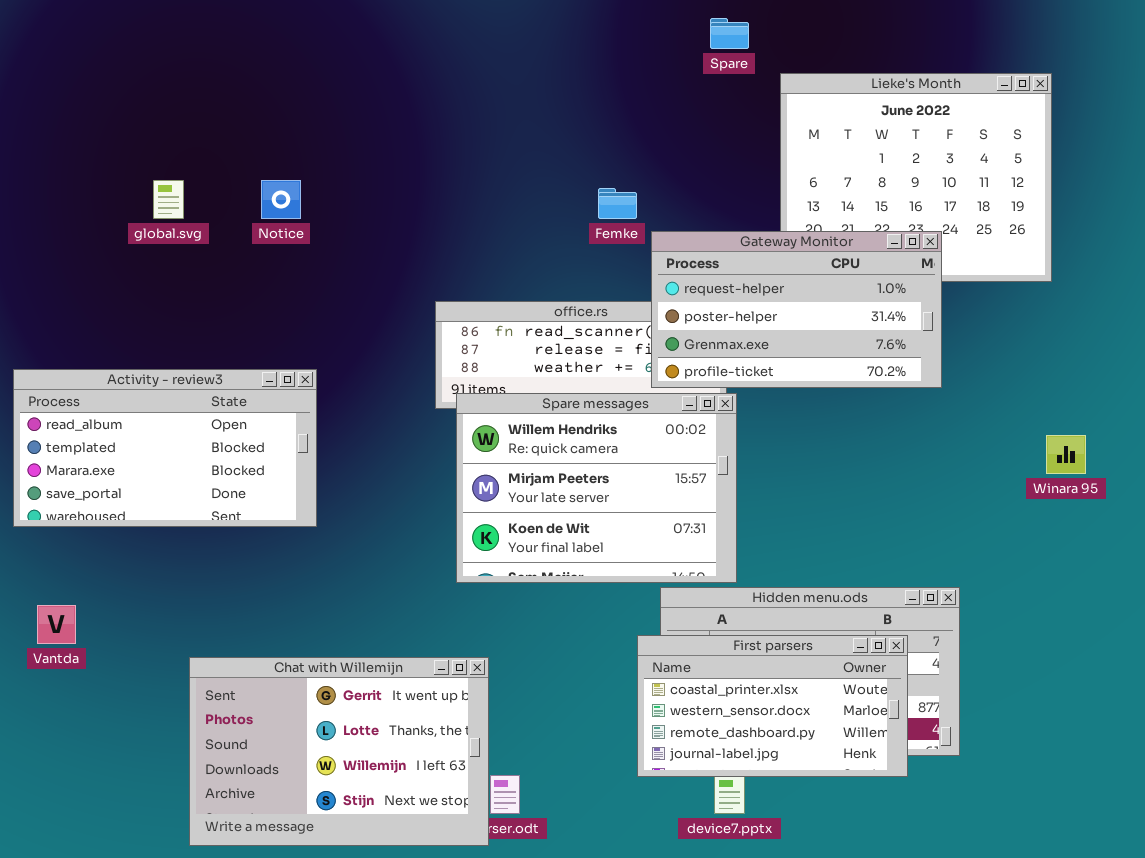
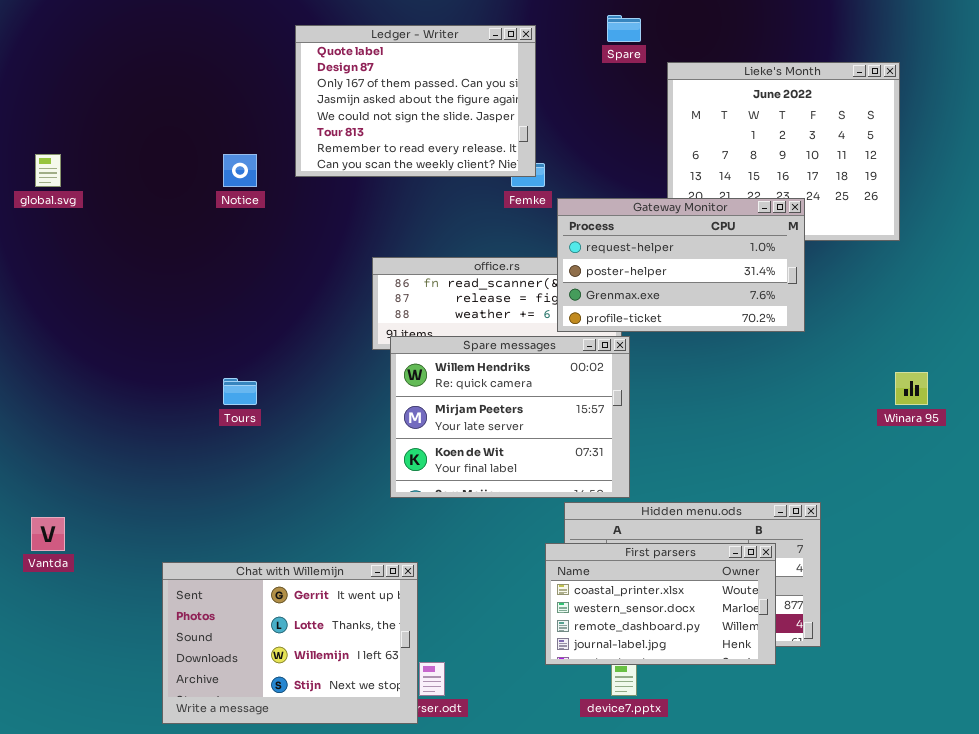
Ledger - Writer: none -> [295,25,536,177], opened
global.svg: [153,180,184,219] -> [35,154,61,187], moved
Activity - review3: [13,369,317,527] -> none, closed

